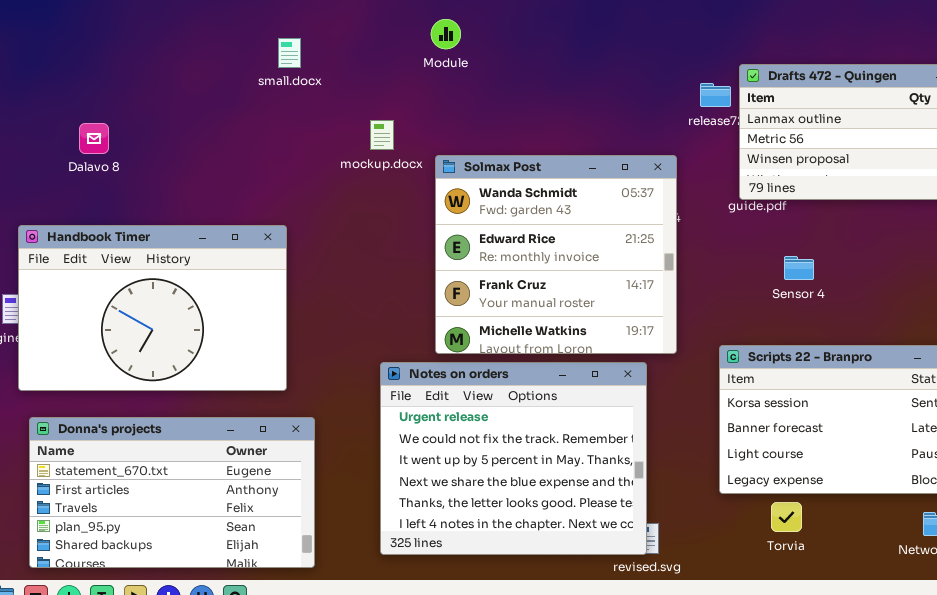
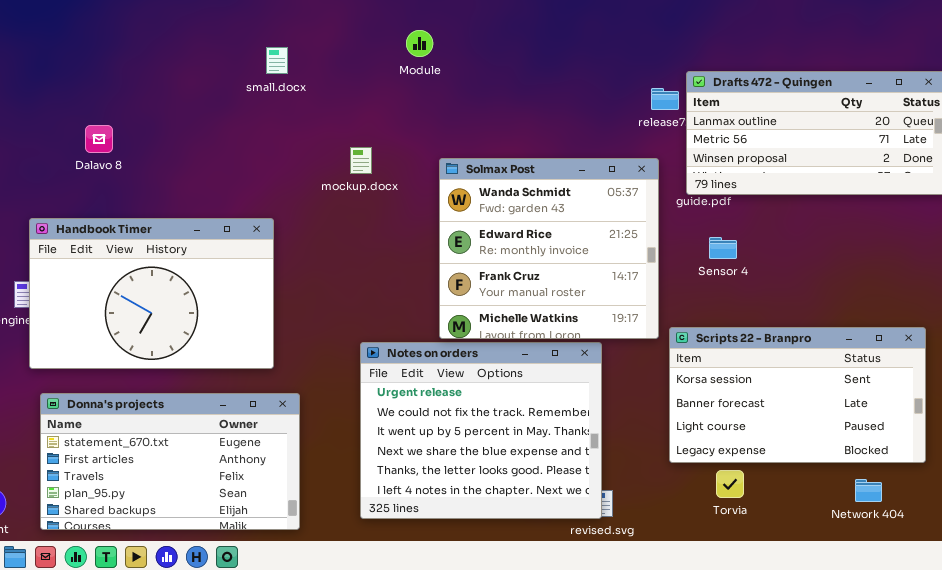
mockup.docx: [370,120,394,150] -> [350,147,372,174], moved
Solmax Post: [435,155,677,354] -> [439,158,659,339], moved
Sensor 4: [784,256,814,280] -> [709,237,737,259], moved

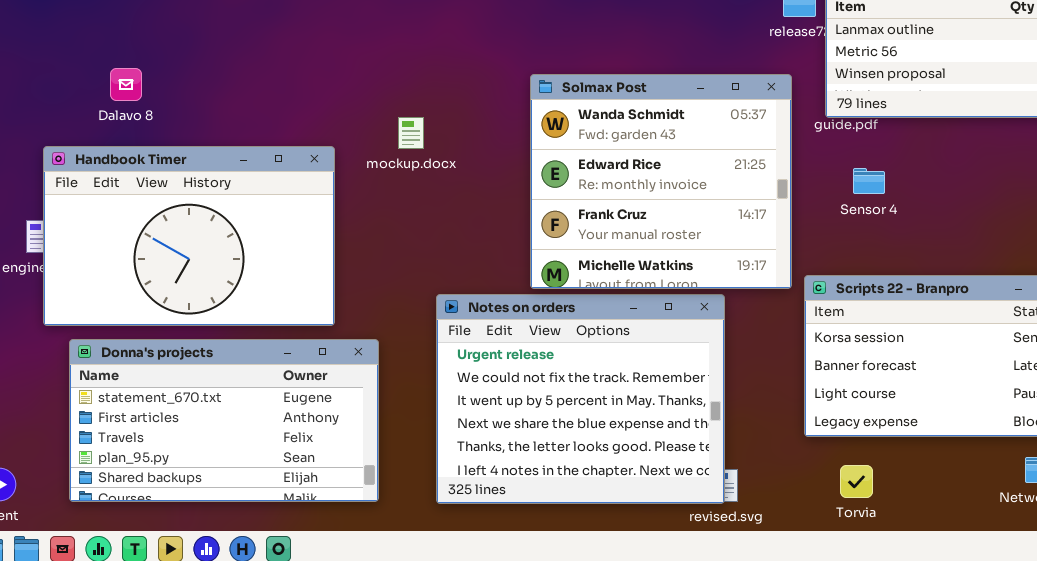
Dalavo 8: [85,125,113,153] -> [110,68,142,101], moved
mockup.docx: [350,147,372,174] -> [398,117,424,149], moved
Donna's projects: [40,393,300,530] -> [69,339,379,502], moved
Torvia: [716,470,744,498] -> [840,465,873,498], moved

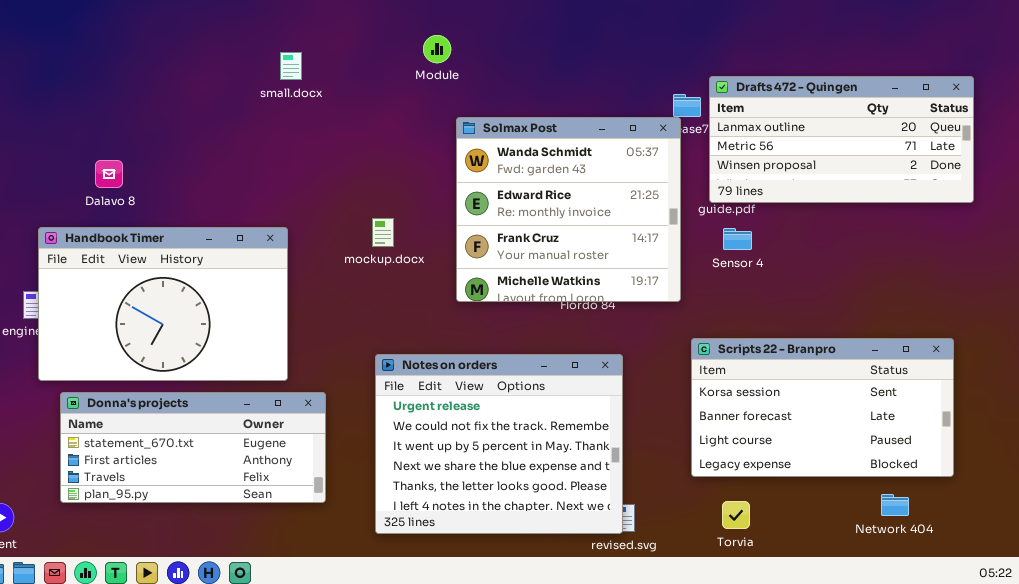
Solmax Post: [530,74,792,289] -> [456,117,681,302], moved
mockup.docx: [398,117,424,149] -> [372,218,394,247], moved
Sensor 4: [853,168,885,194] -> [723,228,752,250], moved
Donna's projects: [69,339,379,502] -> [60,392,326,503], resized

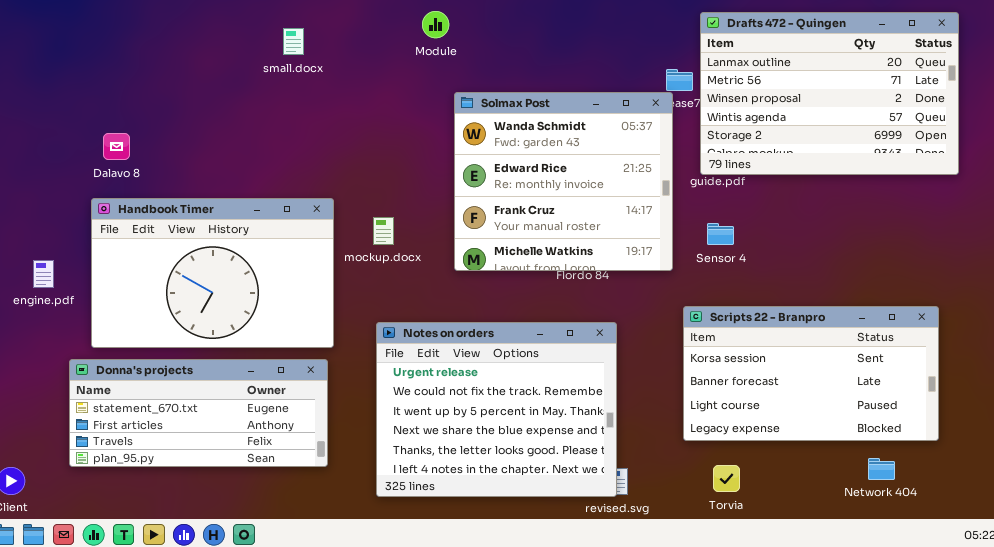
Drafts 472 - Quingen: [709,76,974,203] -> [700,12,959,175], resized
mockup.docx: [372,218,394,247] -> [373,217,394,245], moved
Handbook Timer: [38,227,288,381] -> [91,198,334,348], moved
Sensor 4: [723,228,752,250] -> [707,223,734,245], moved

